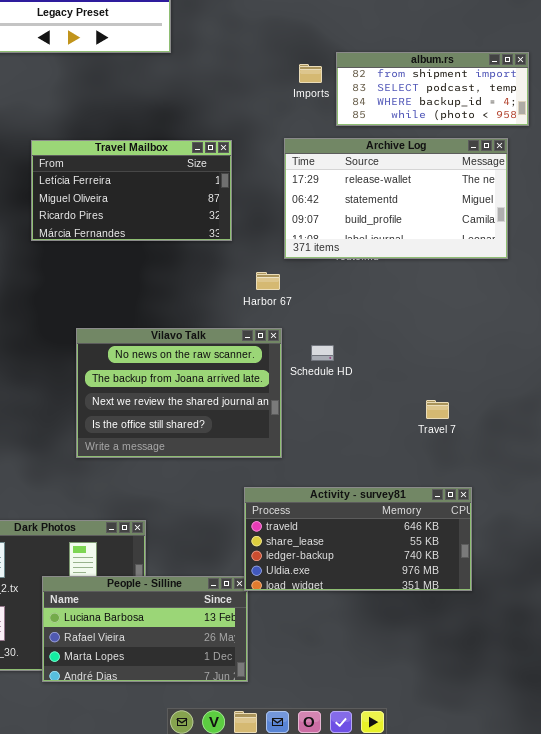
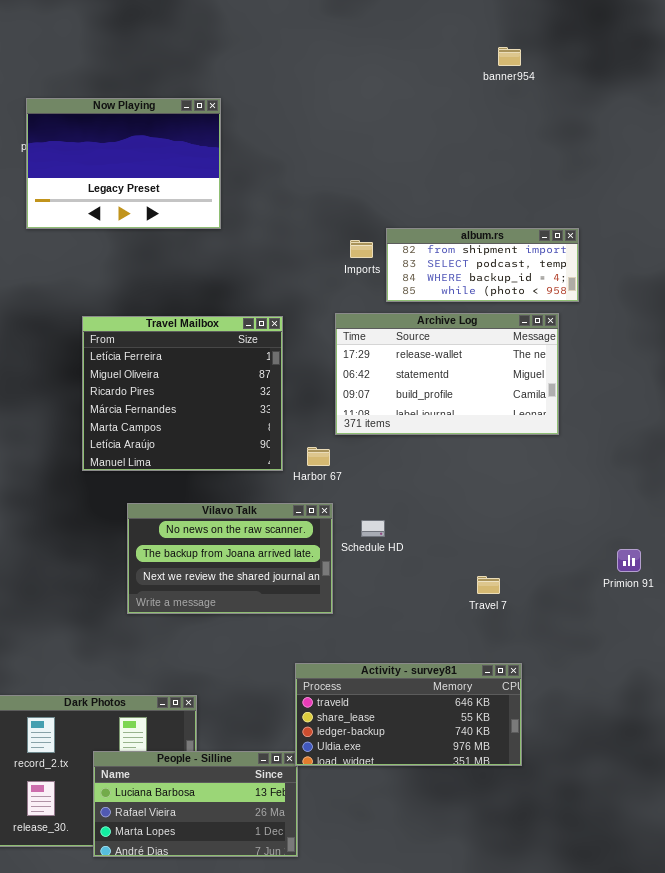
Travel Mailbox: [31,140,232,241] -> [82,316,283,471], resized
Vilavo Talk: [76,328,282,458] -> [127,503,333,614], resized

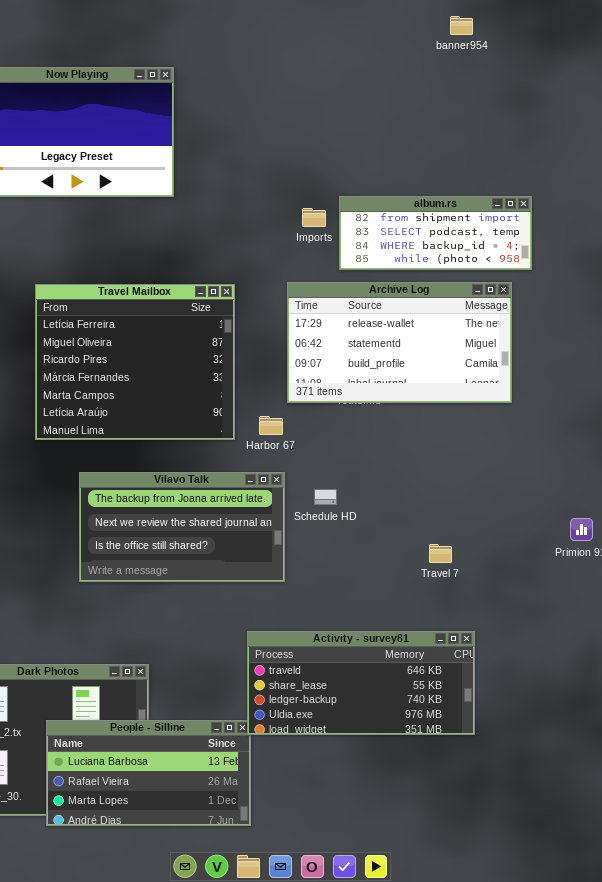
Vilavo Talk: [127,503,333,614] -> [79,472,285,582], scrolled down 1 row

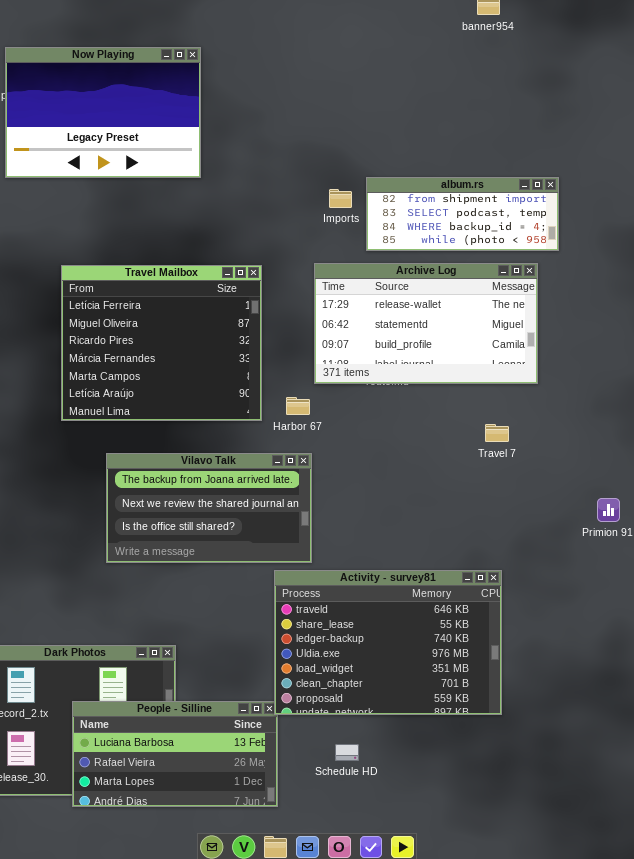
Schedule HD: [314,489,337,505] -> [335,744,359,761], moved
Travel 7: [429,544,452,563] -> [485,424,509,442], moved
Activity - survey81: [247,631,475,735] -> [274,570,502,715], resized

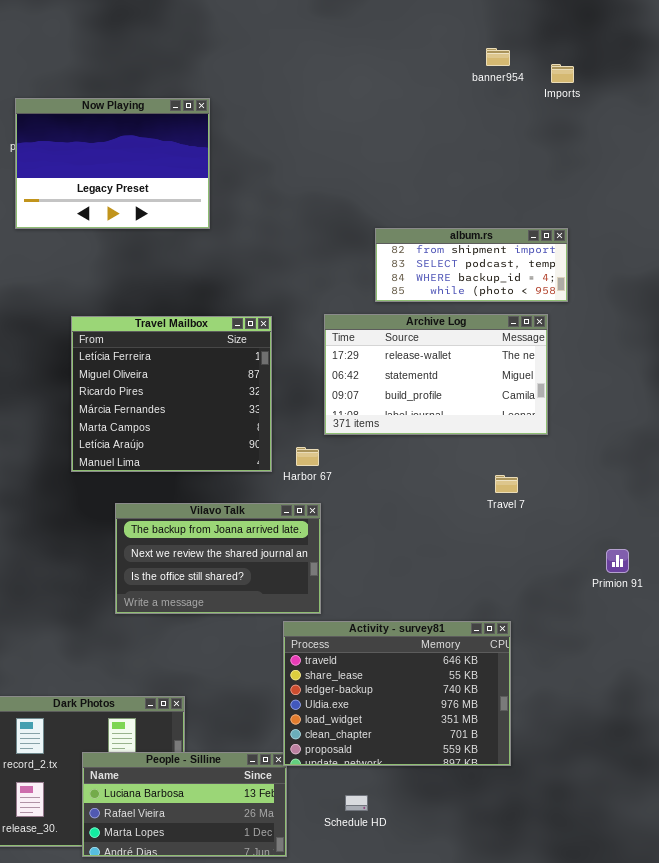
Imports: [329,189,352,208] -> [551,64,574,83], moved

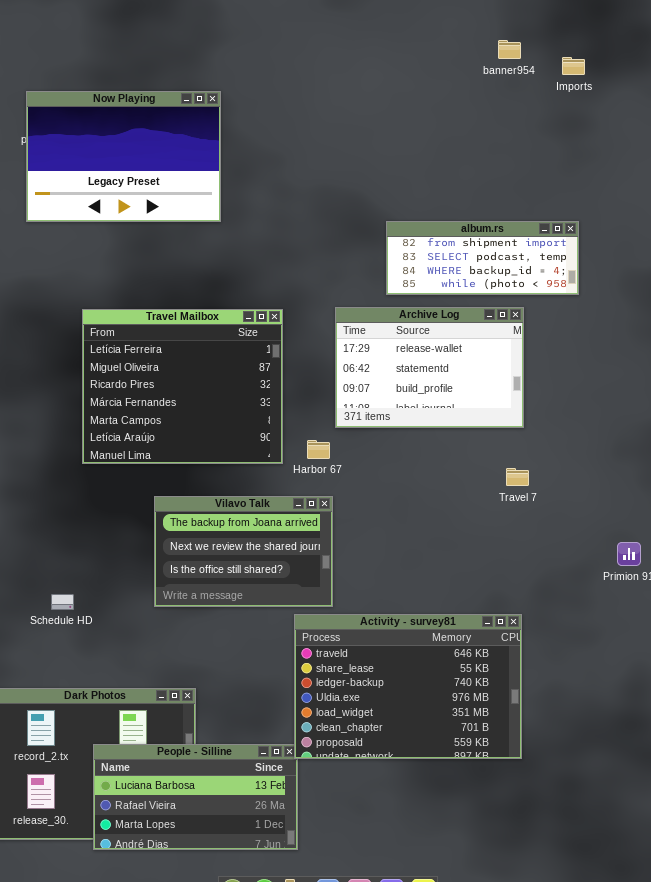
Archive Log: [324,314,548,435] -> [335,307,524,428], resized
Vilavo Talk: [115,503,321,614] -> [154,496,333,607], resized
Schedule HD: [345,795,368,811] -> [51,594,74,610], moved

